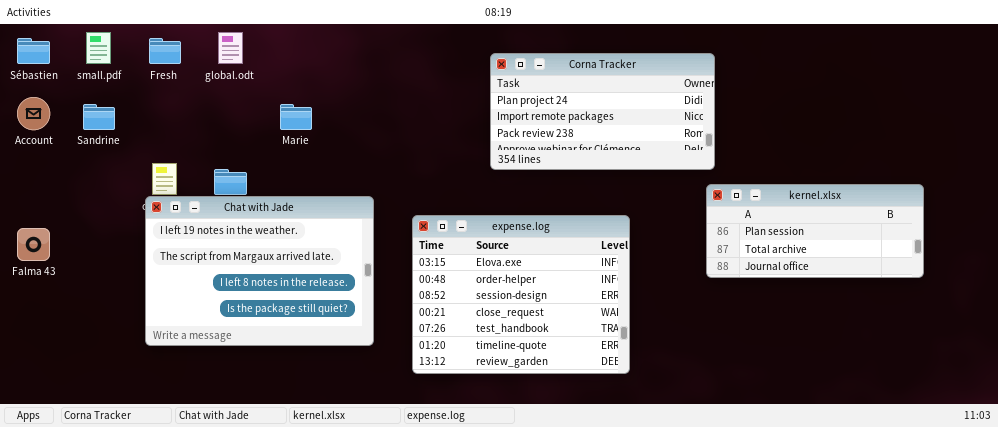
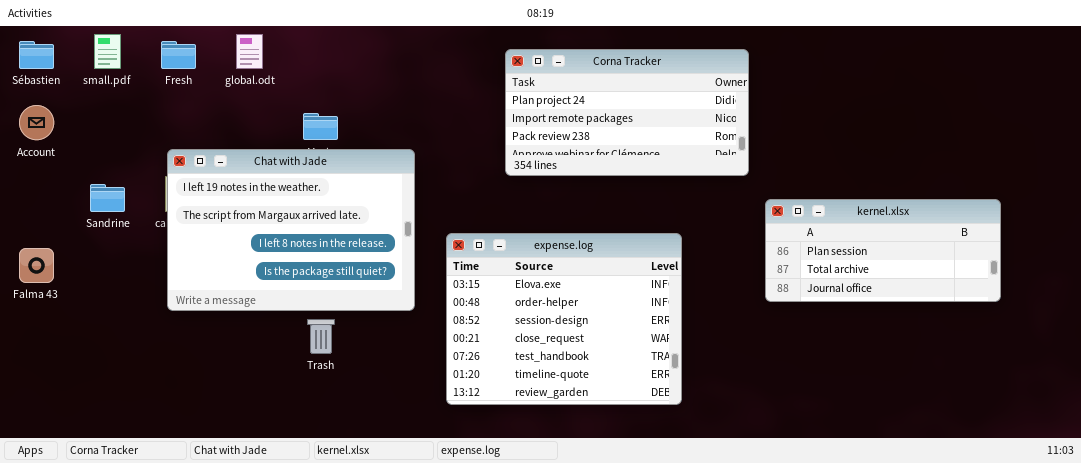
Corna Tracker: [490,53,715,170] -> [505,49,749,176], moved
Sandrine: [83,104,115,130] -> [90,184,125,212], moved
Chat with Jade: [145,196,374,346] -> [167,149,415,311], moved

